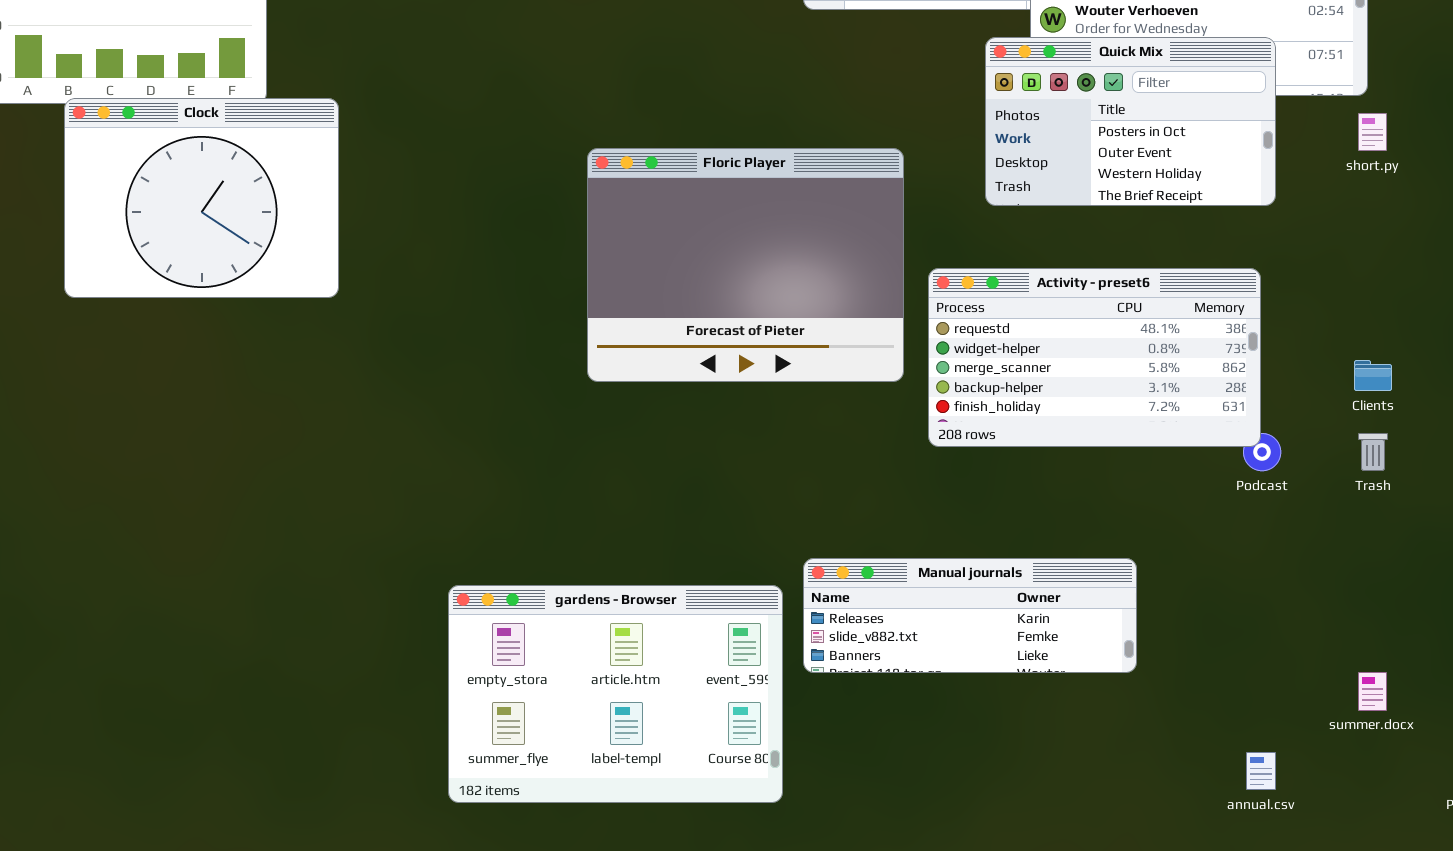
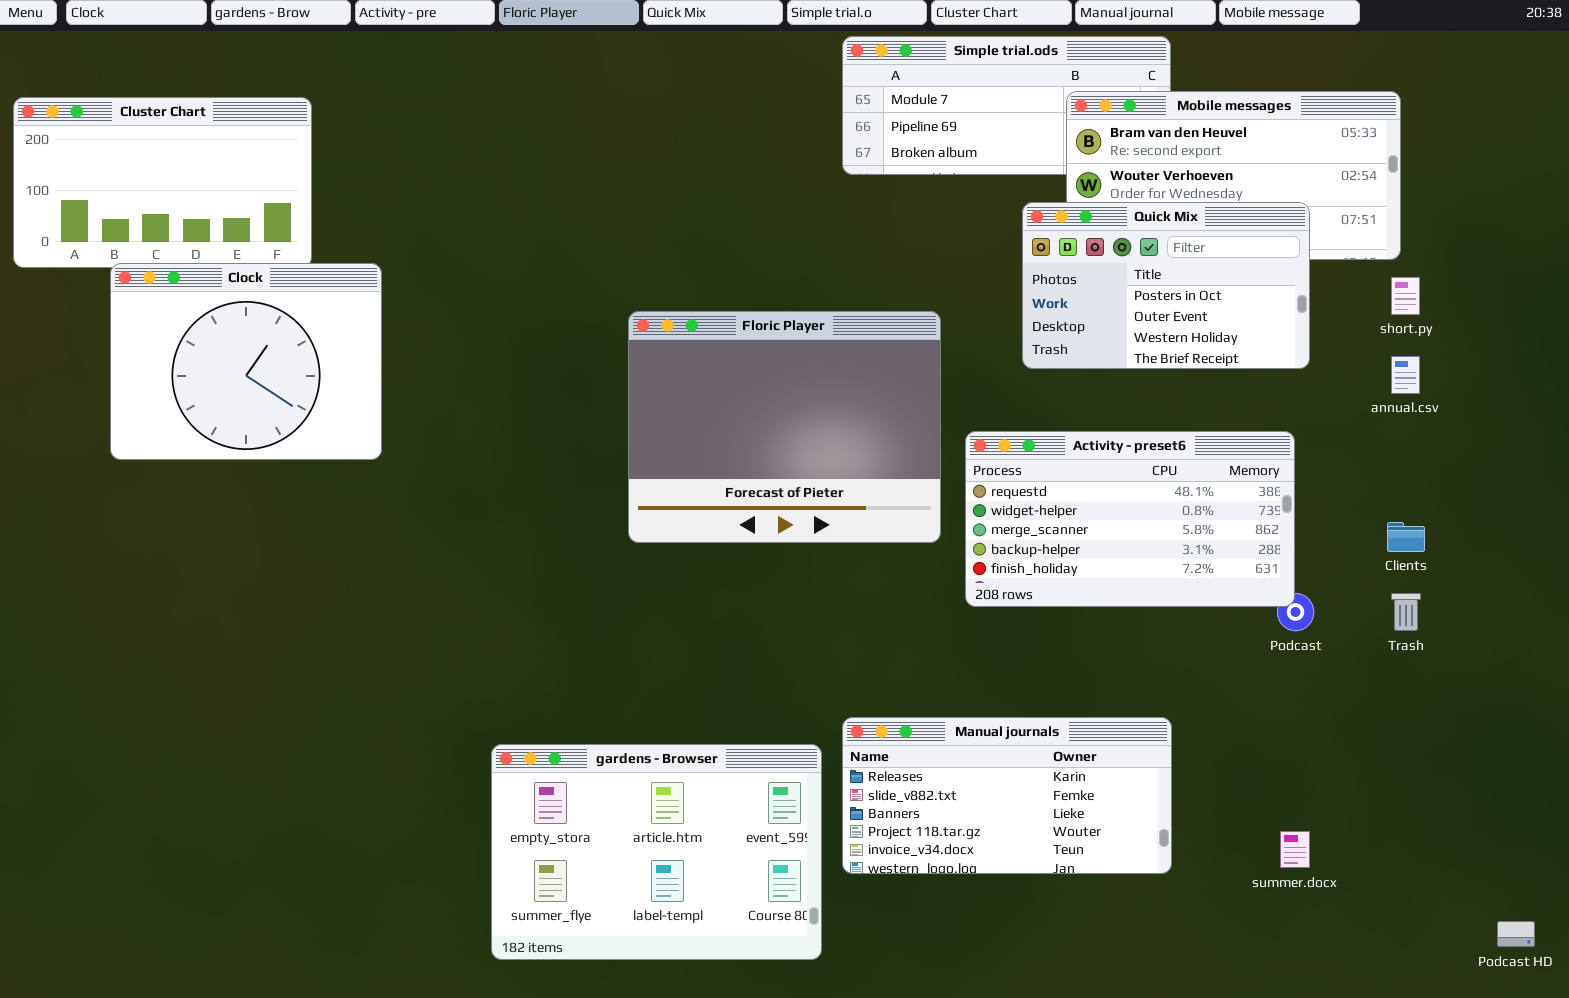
Manual journals: [803,558,1137,673] -> [842,717,1172,874], resized
summer.docx: [1358,672,1387,711] -> [1280,831,1310,868], moved
annual.csv: [1246,752,1276,790] -> [1391,356,1420,394], moved

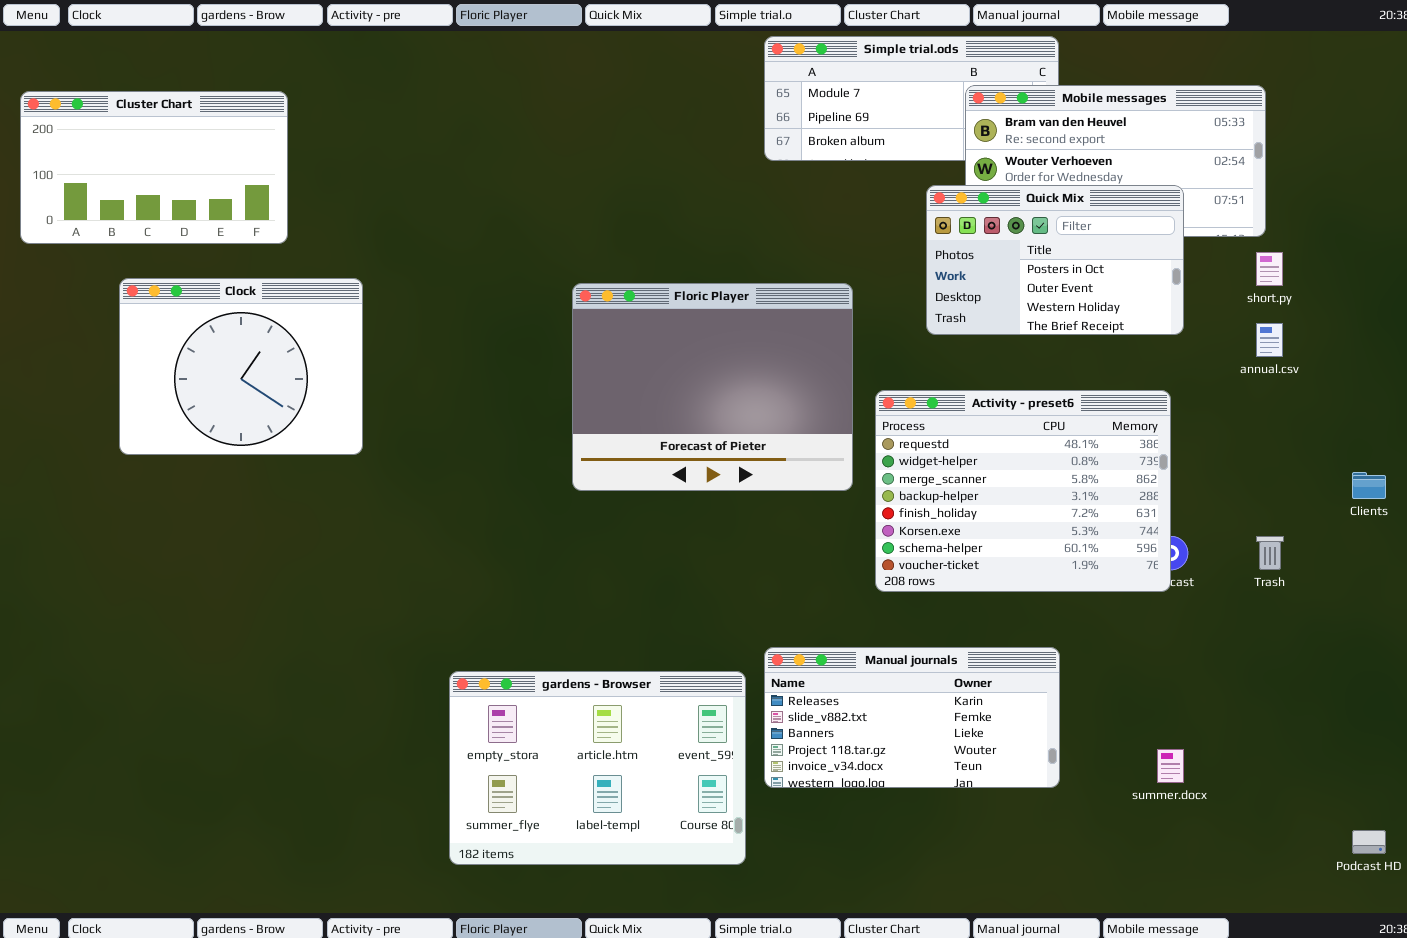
Clock: [110,263,382,460] -> [119,278,363,455], moved
Activity - preset6: [965,431,1295,607] -> [875,390,1171,592], resized
Clients: [1387,522,1425,552] -> [1352,472,1386,499], moved

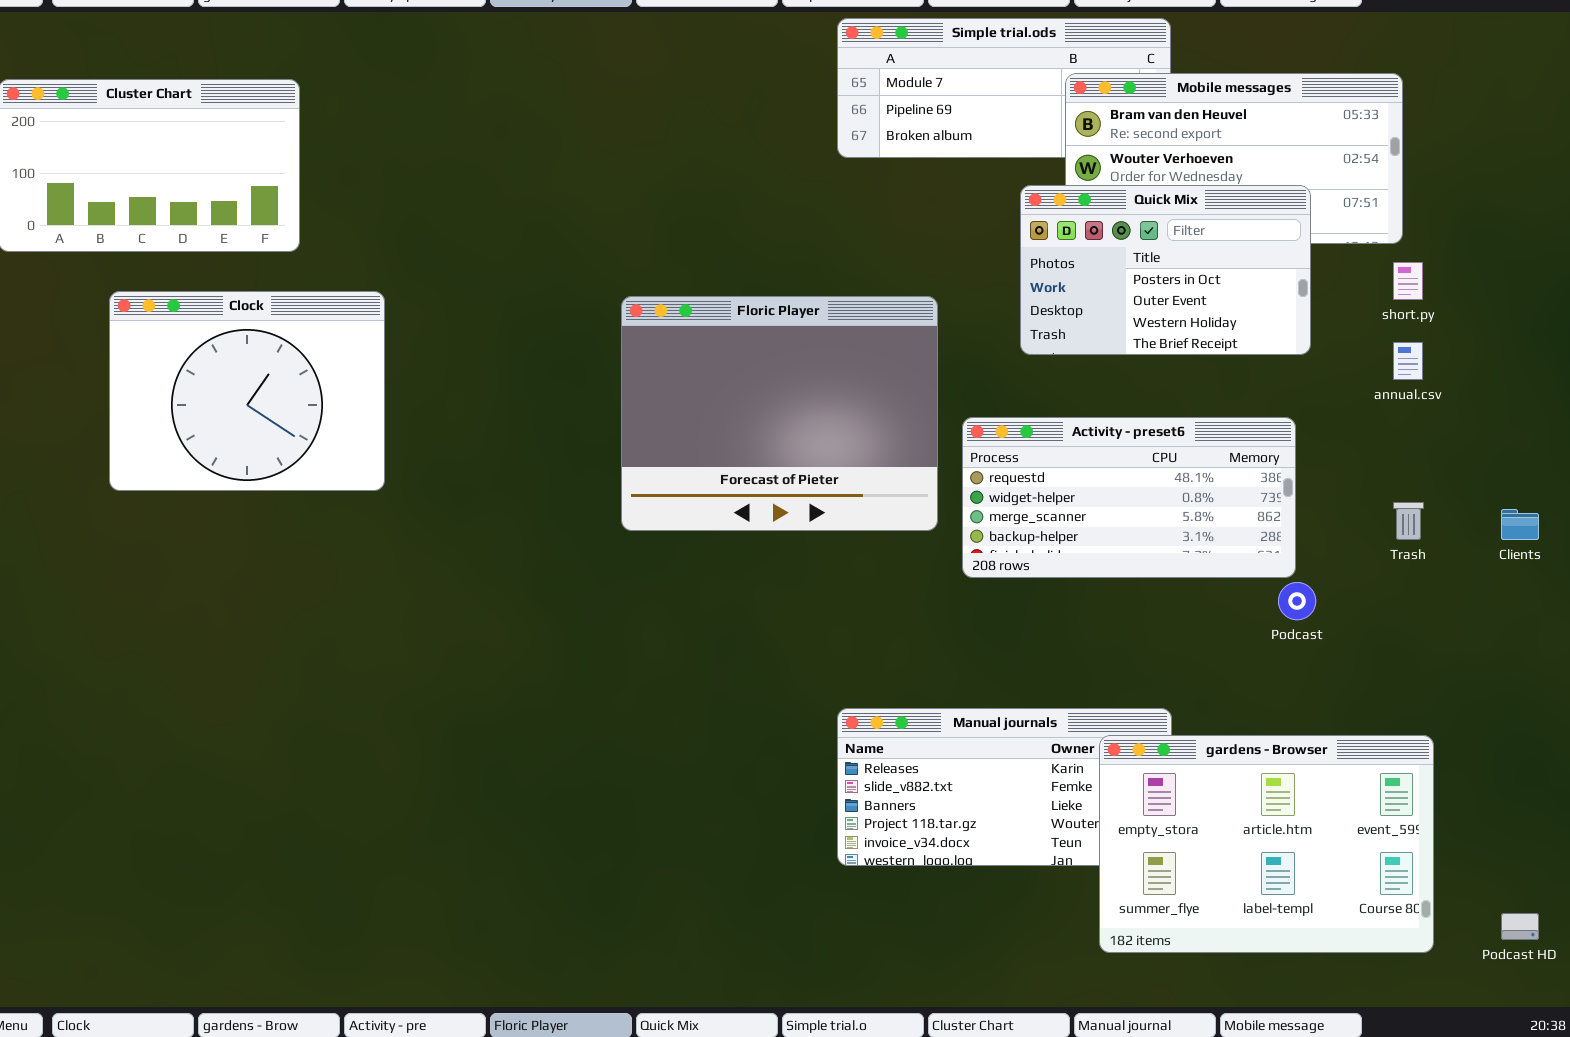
Activity - preset6: [875,390,1171,592] -> [962,417,1296,578], resized
Trash: [1256,536,1284,570] -> [1393,502,1424,540], moved
gardens - Browser: [449,671,746,865] -> [1099,735,1434,953], moved

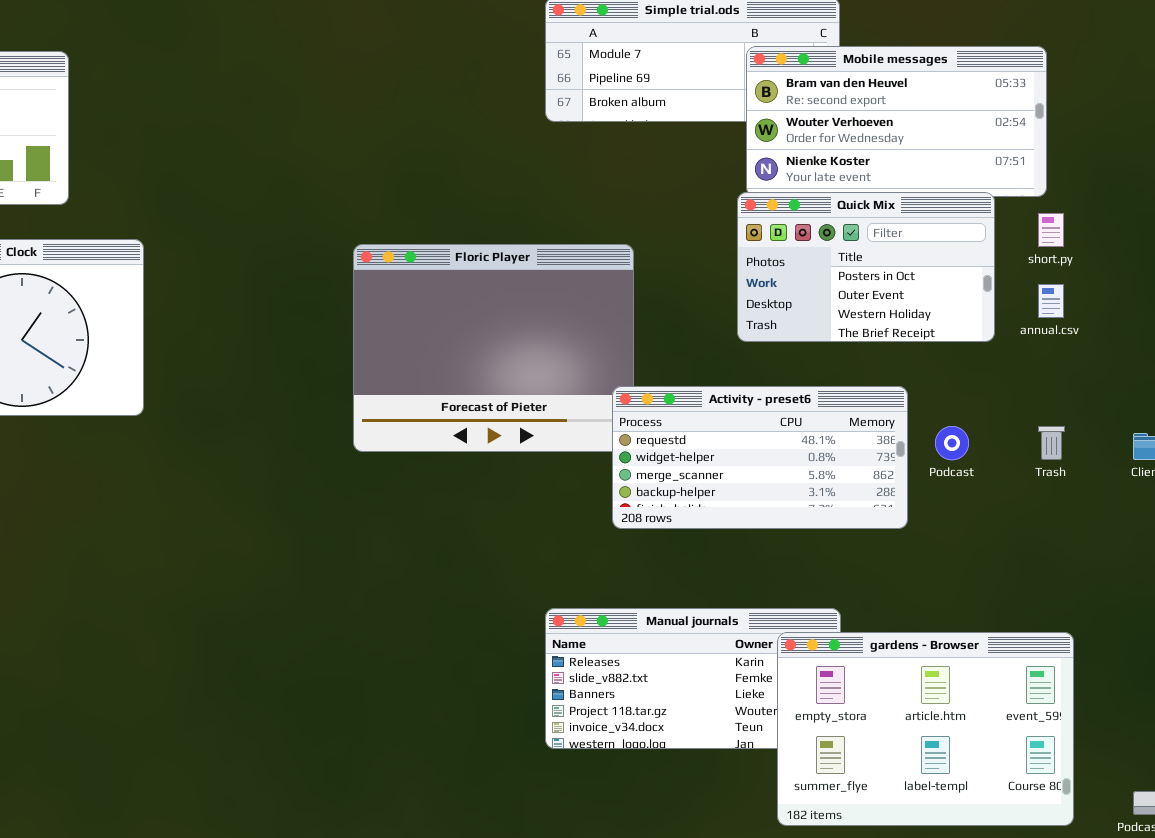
Quick Mix: [1020,185,1311,355] -> [737,192,995,342], moved
Activity - preset6: [962,417,1296,578] -> [612,386,908,529], moved
Podcast: [1278,582,1316,620] -> [935,426,969,460], moved

